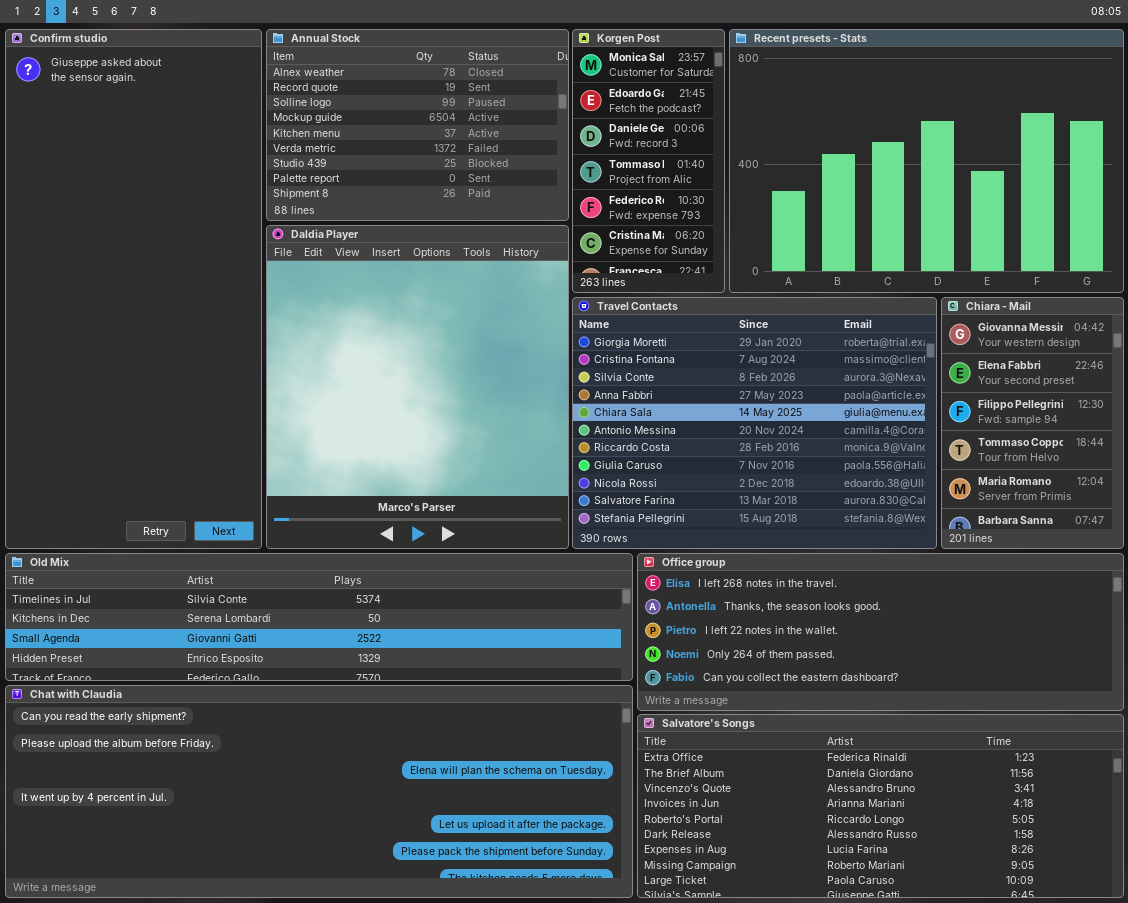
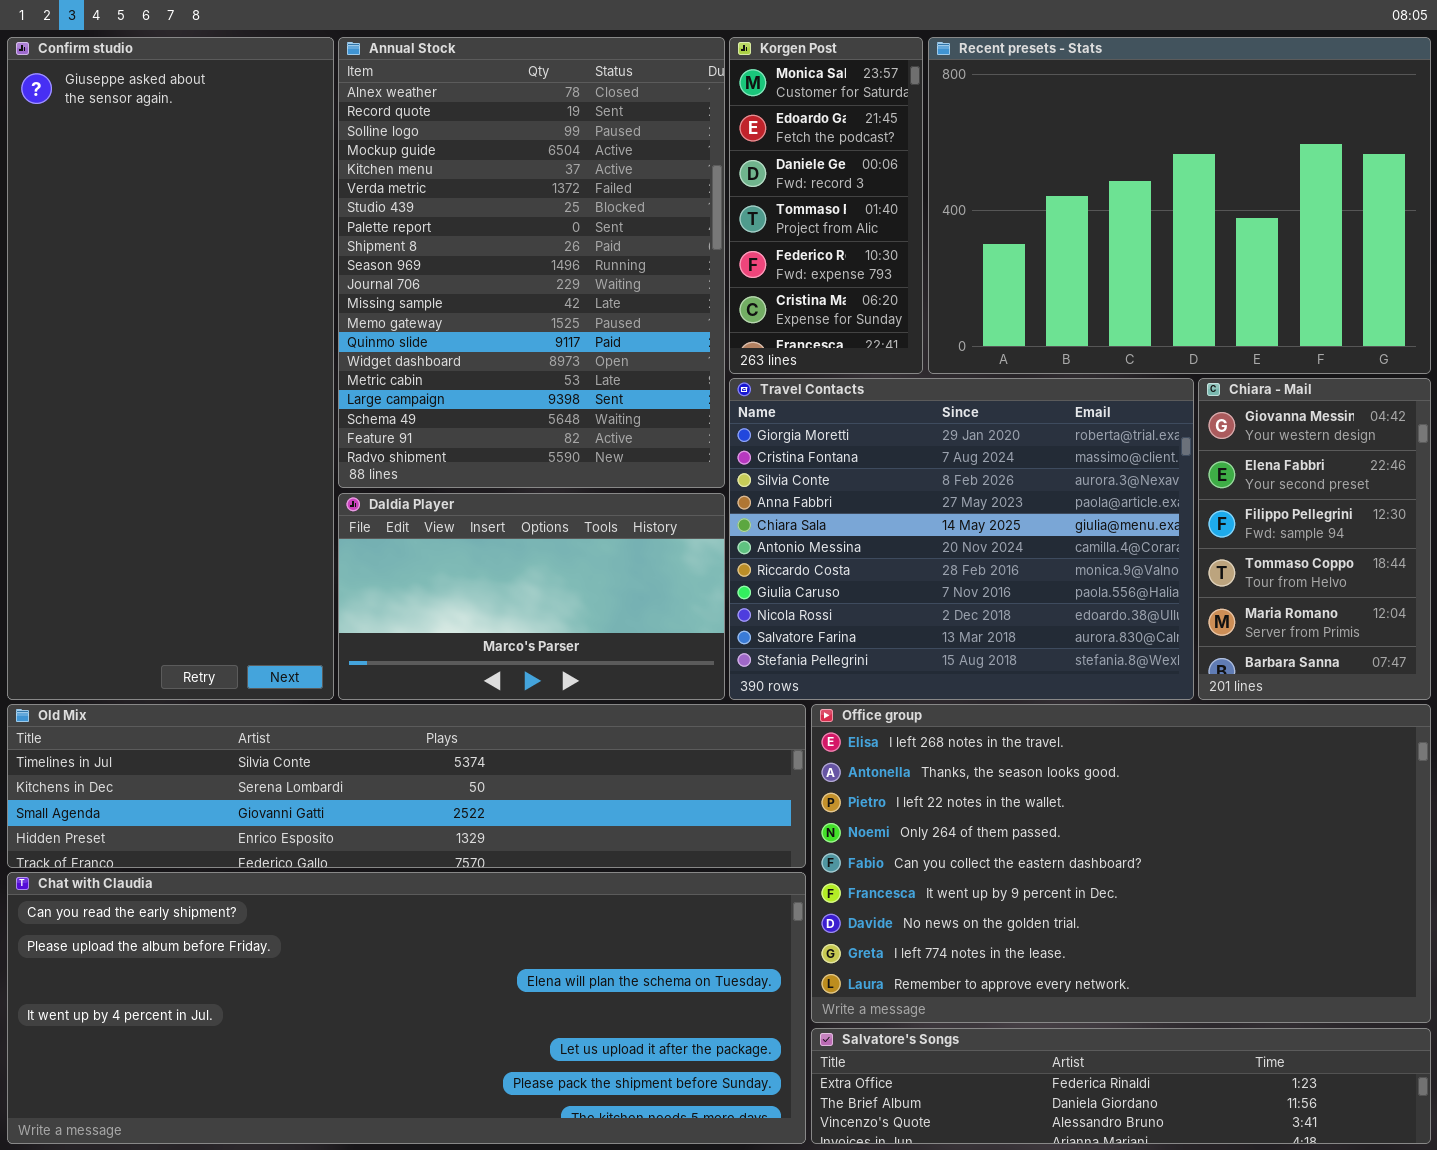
Annual Stock: [266,29,569,221] -> [338,37,725,488], resized
Daldia Player: [266,225,569,549] -> [338,493,725,700], resized
Office group: [637,553,1124,711] -> [811,704,1431,1023], resized
Salvatore's Songs: [637,714,1124,898] -> [811,1028,1431,1144], resized

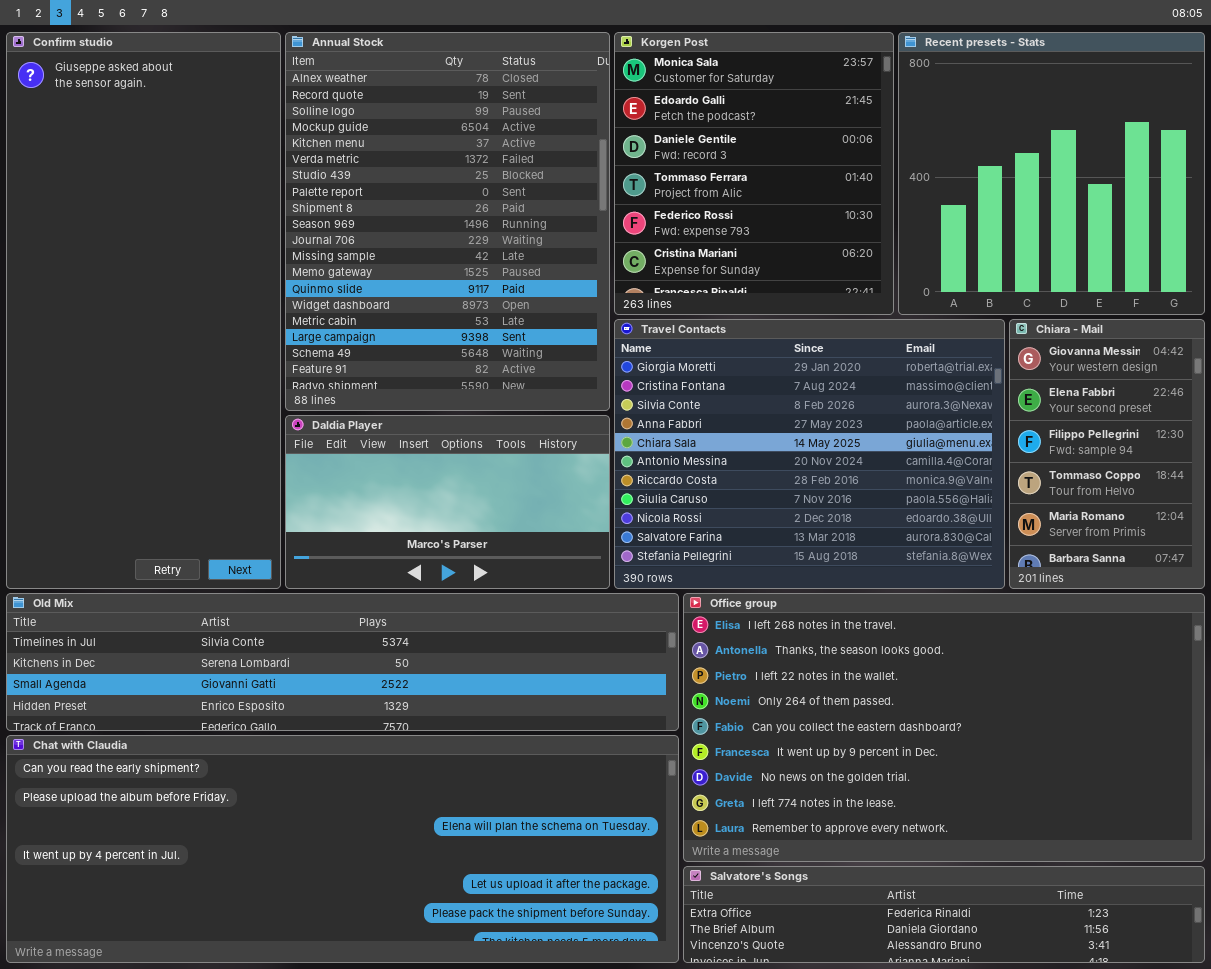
Korgen Post: [729,37,923,374] -> [614,32,894,315], resized
Recent presets - Stats: [928,37,1431,374] -> [898,32,1205,315], resized

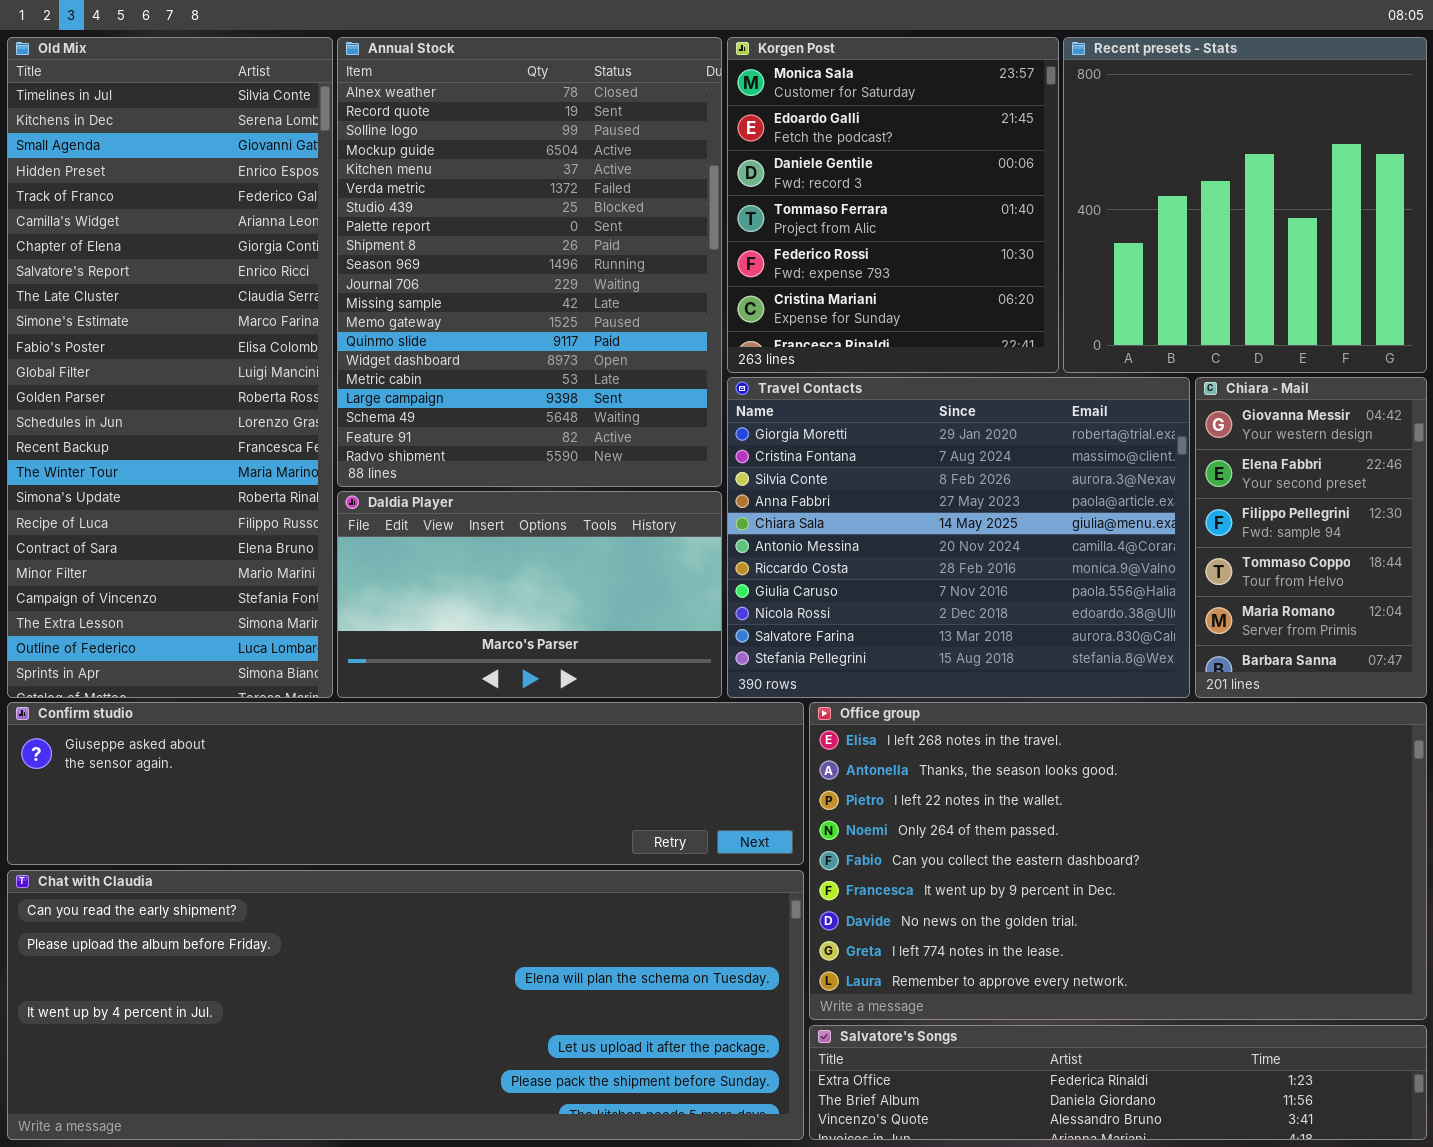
Confirm studio: [6,32,281,589] -> [7,702,804,865], moved, resized
Old Mix: [6,593,679,731] -> [7,37,333,698], moved, resized

